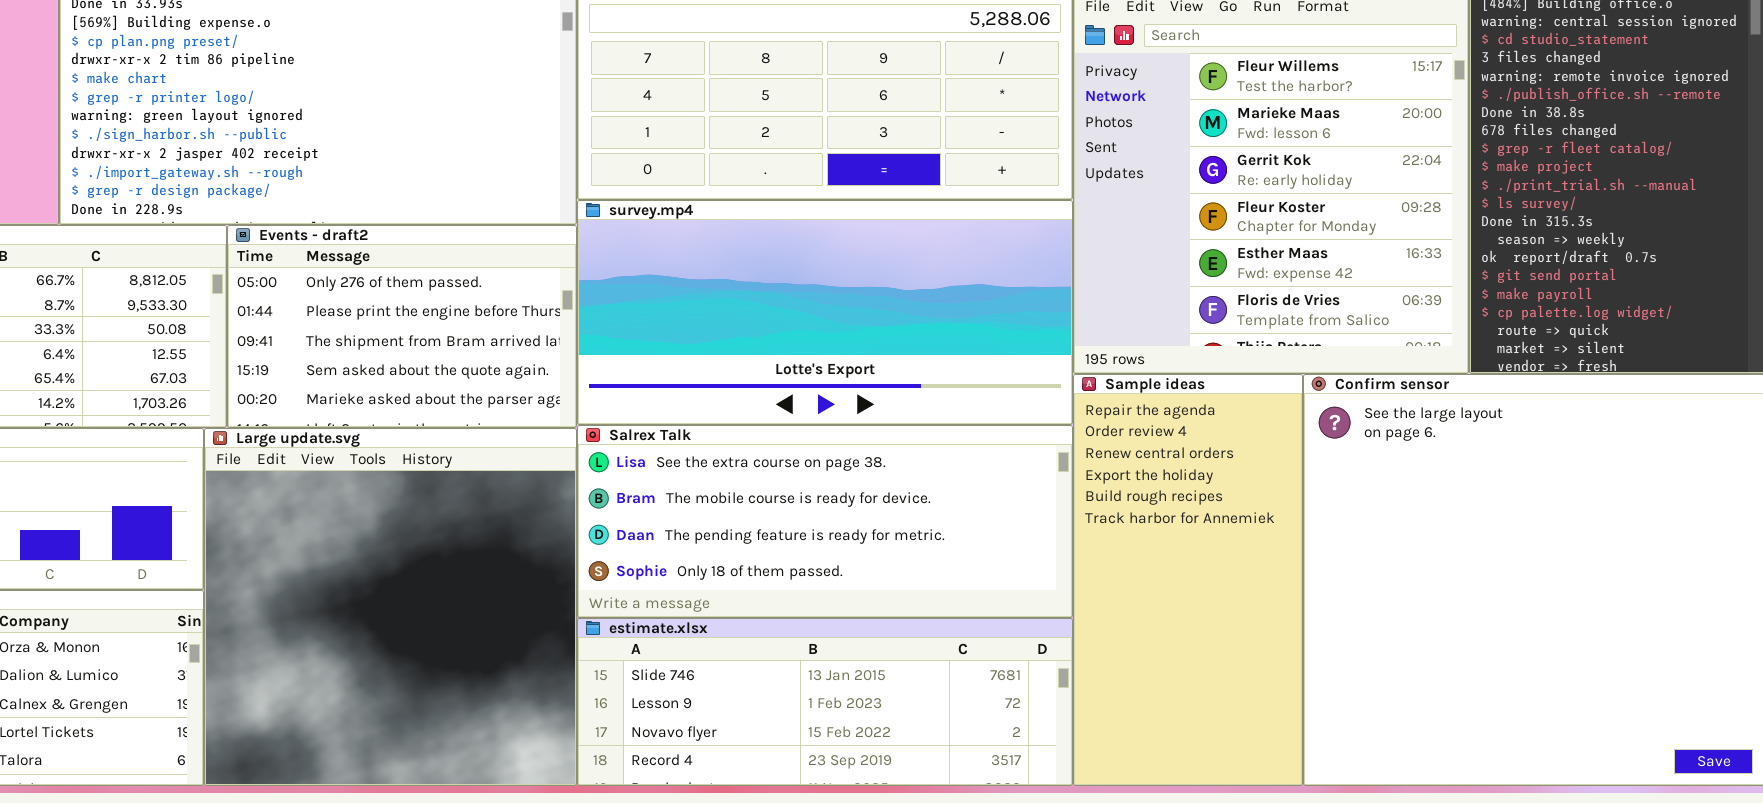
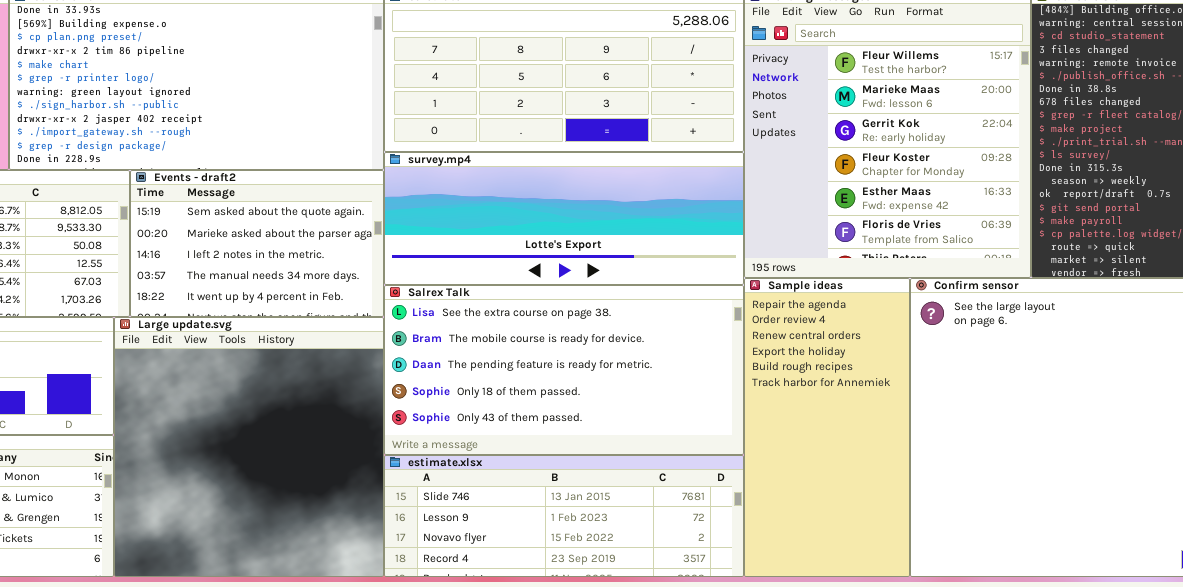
survey.mp4: [577,200,1073,425] -> [384,152,744,285], resized
Events - draft2: [227,225,577,428] -> [130,170,384,317], scrolled down 3 rows
Salrex Talk: [577,425,1073,618] -> [384,285,744,455], resized

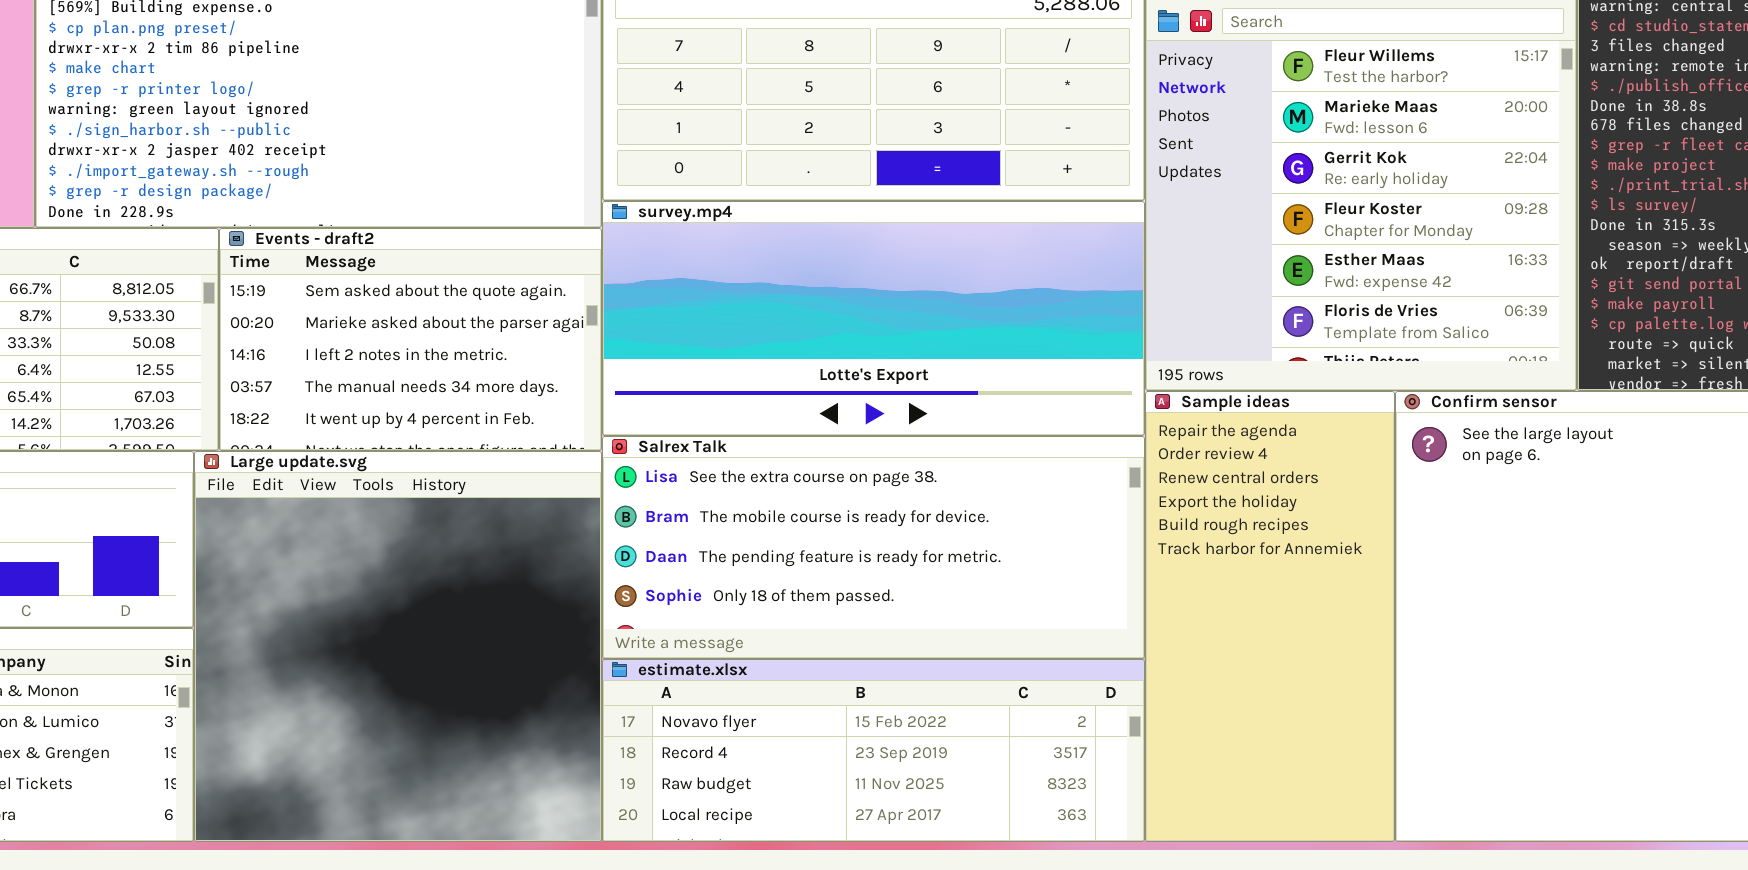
survey.mp4: [384,152,744,285] -> [602,201,1145,436], resized
Salrex Talk: [384,285,744,455] -> [602,436,1145,659], resized
estimate.xlsx: [384,455,744,577] -> [602,659,1145,842], scrolled down 2 rows

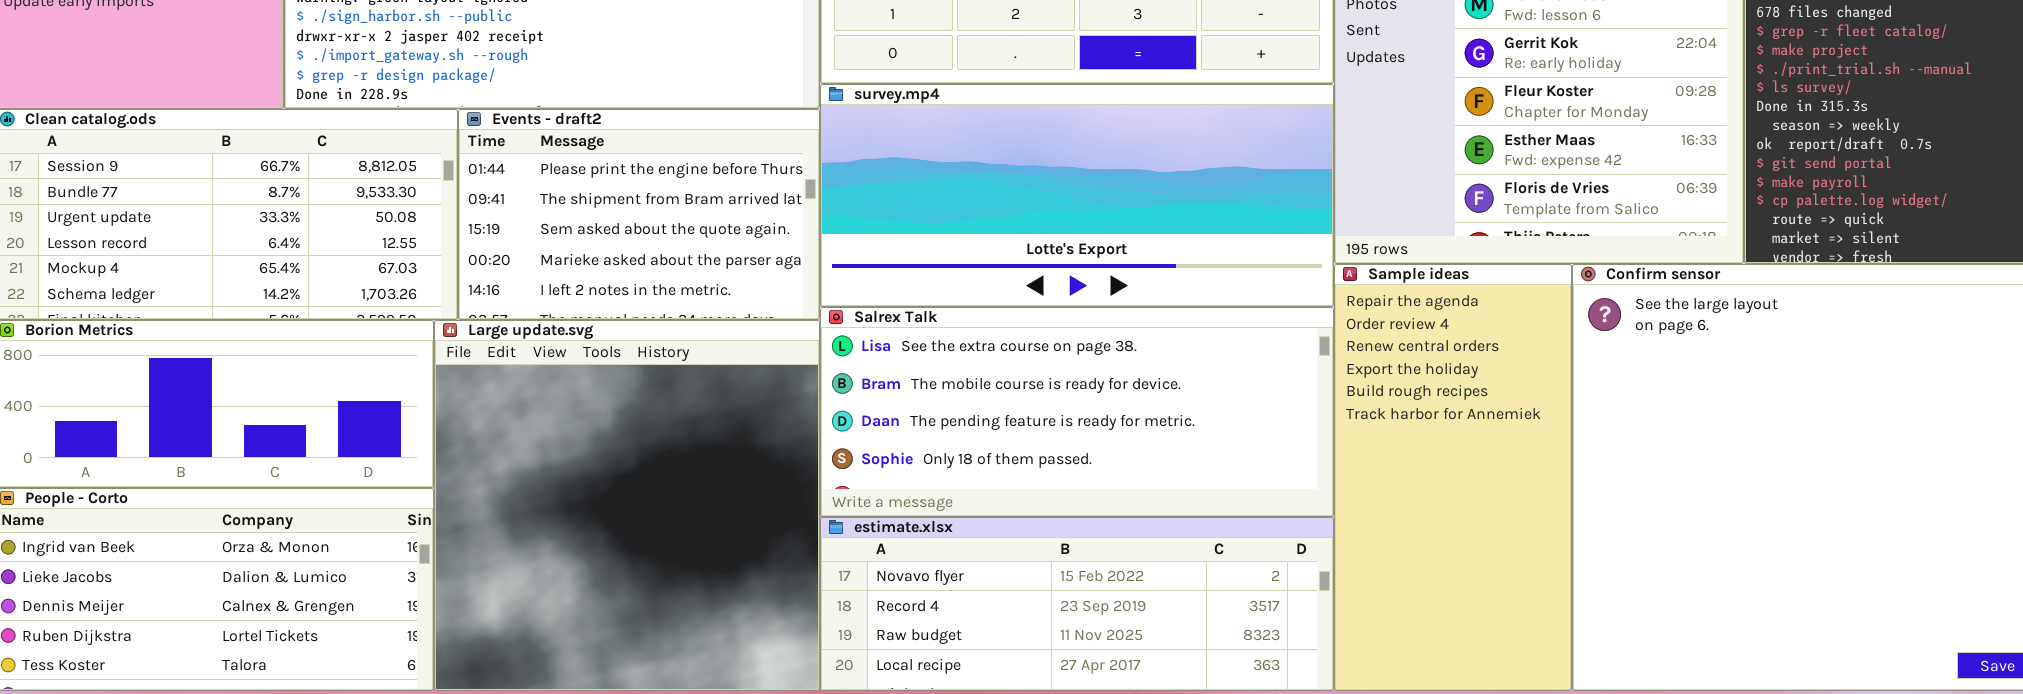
Events - draft2: [219,228,602,451] -> [458,109,820,320], scrolled up 2 rows

